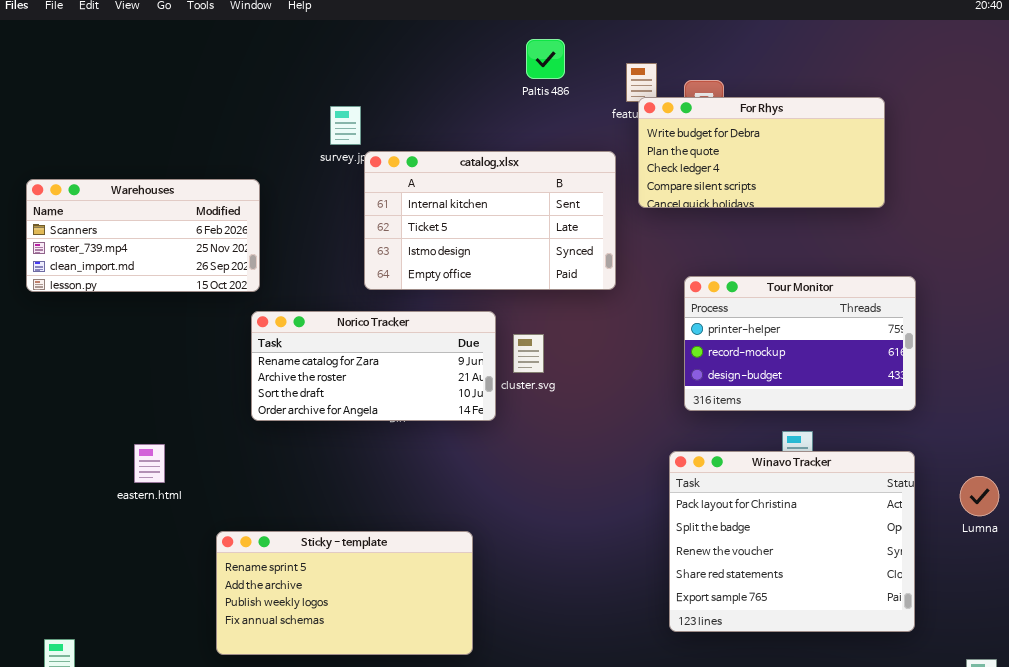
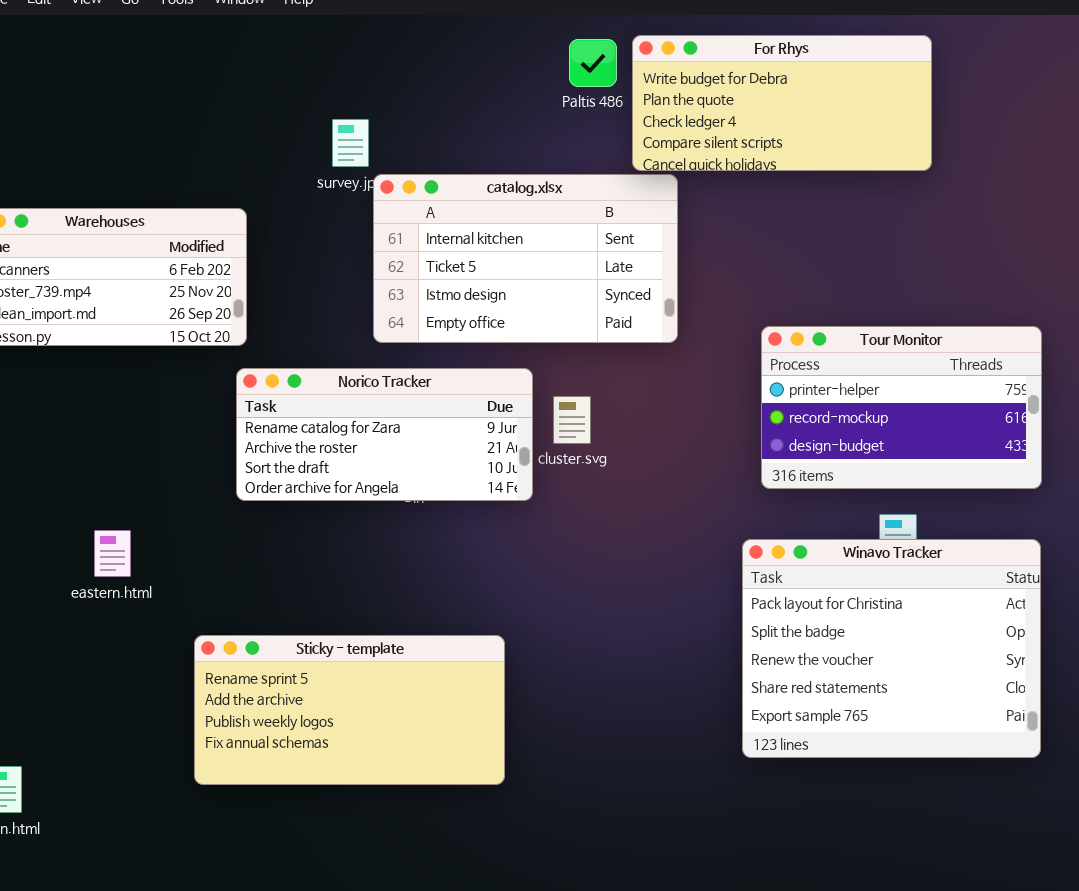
For Rhys: [638,97,885,208] -> [632,35,932,171], moved

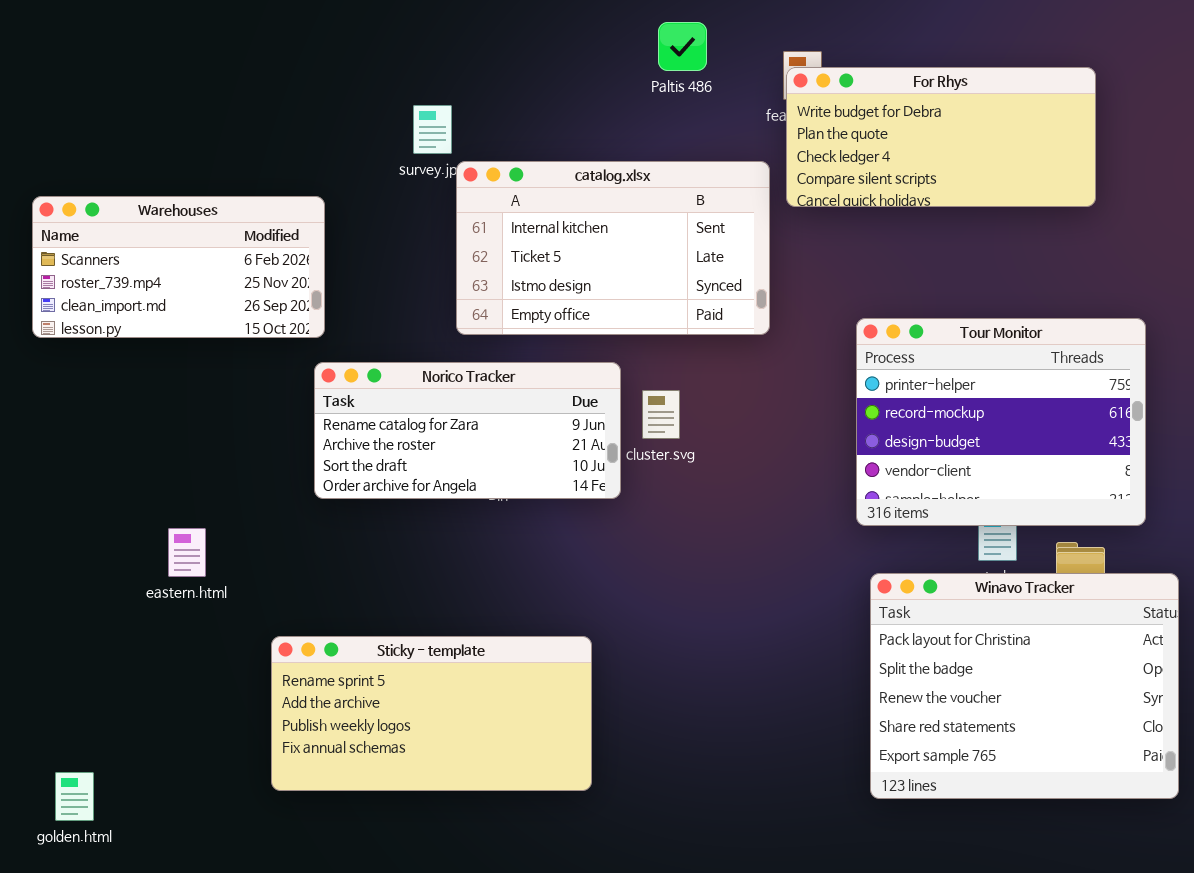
For Rhys: [632,35,932,171] -> [786,67,1096,207], moved
Tour Monitor: [761,326,1042,489] -> [856,318,1146,526], resized
Winavo Tracker: [742,539,1041,758] -> [870,573,1179,799], moved

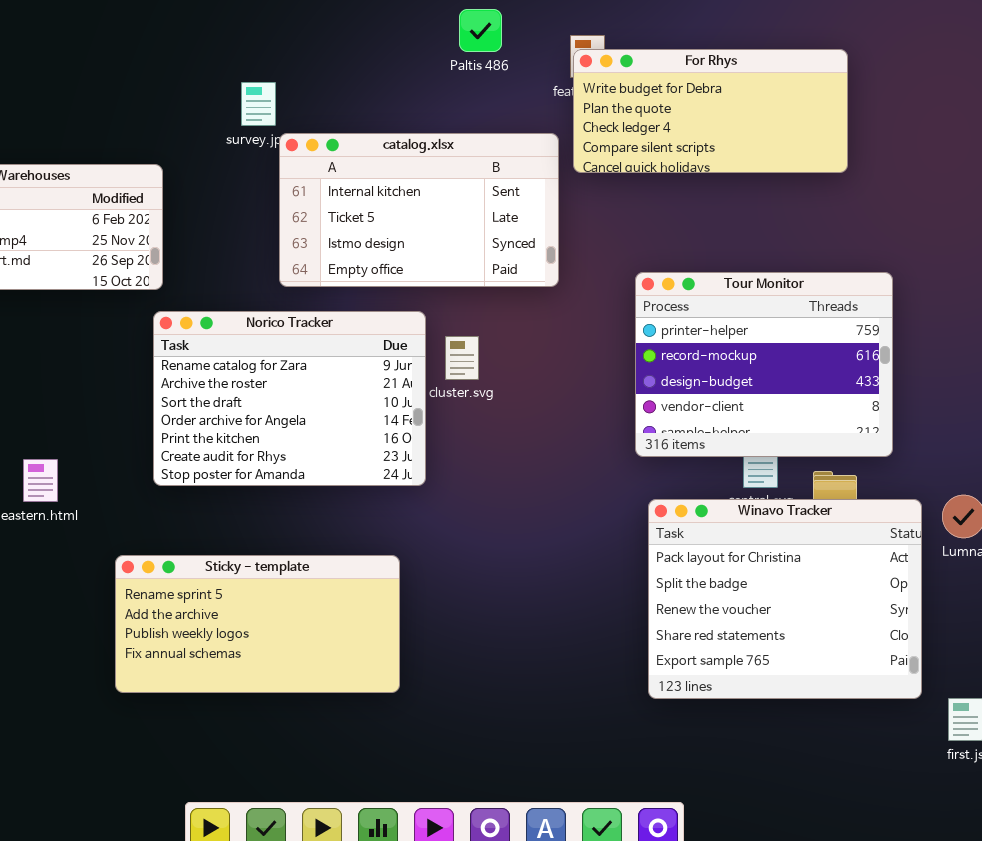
Norico Tracker: [314,362,621,499] -> [153,311,426,486], resized

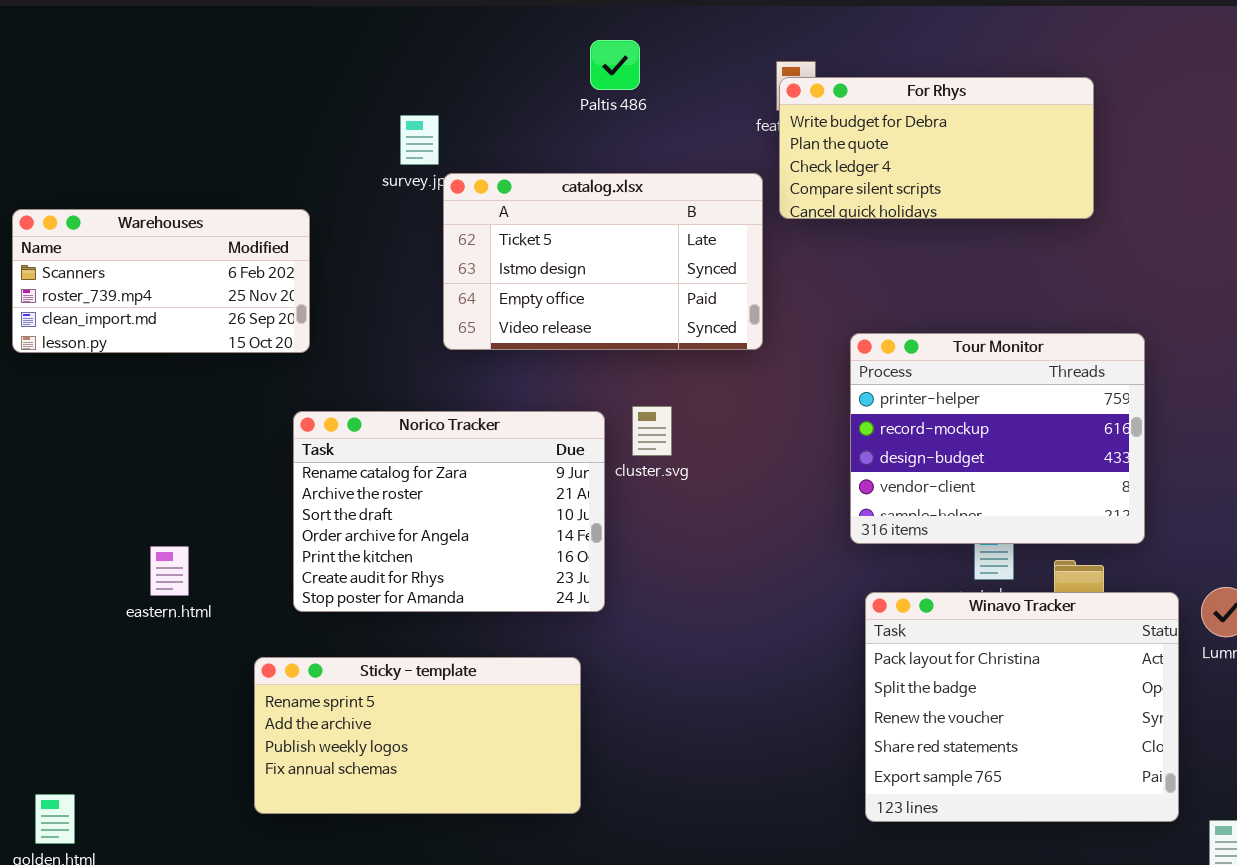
Paltis 486: [459,9,502,52] -> [590,40,640,90], moved
catalog.xlsx: [279,133,559,287] -> [443,173,763,350], scrolled down 1 row
Norico Tracker: [153,311,426,486] -> [293,411,605,612], moved

